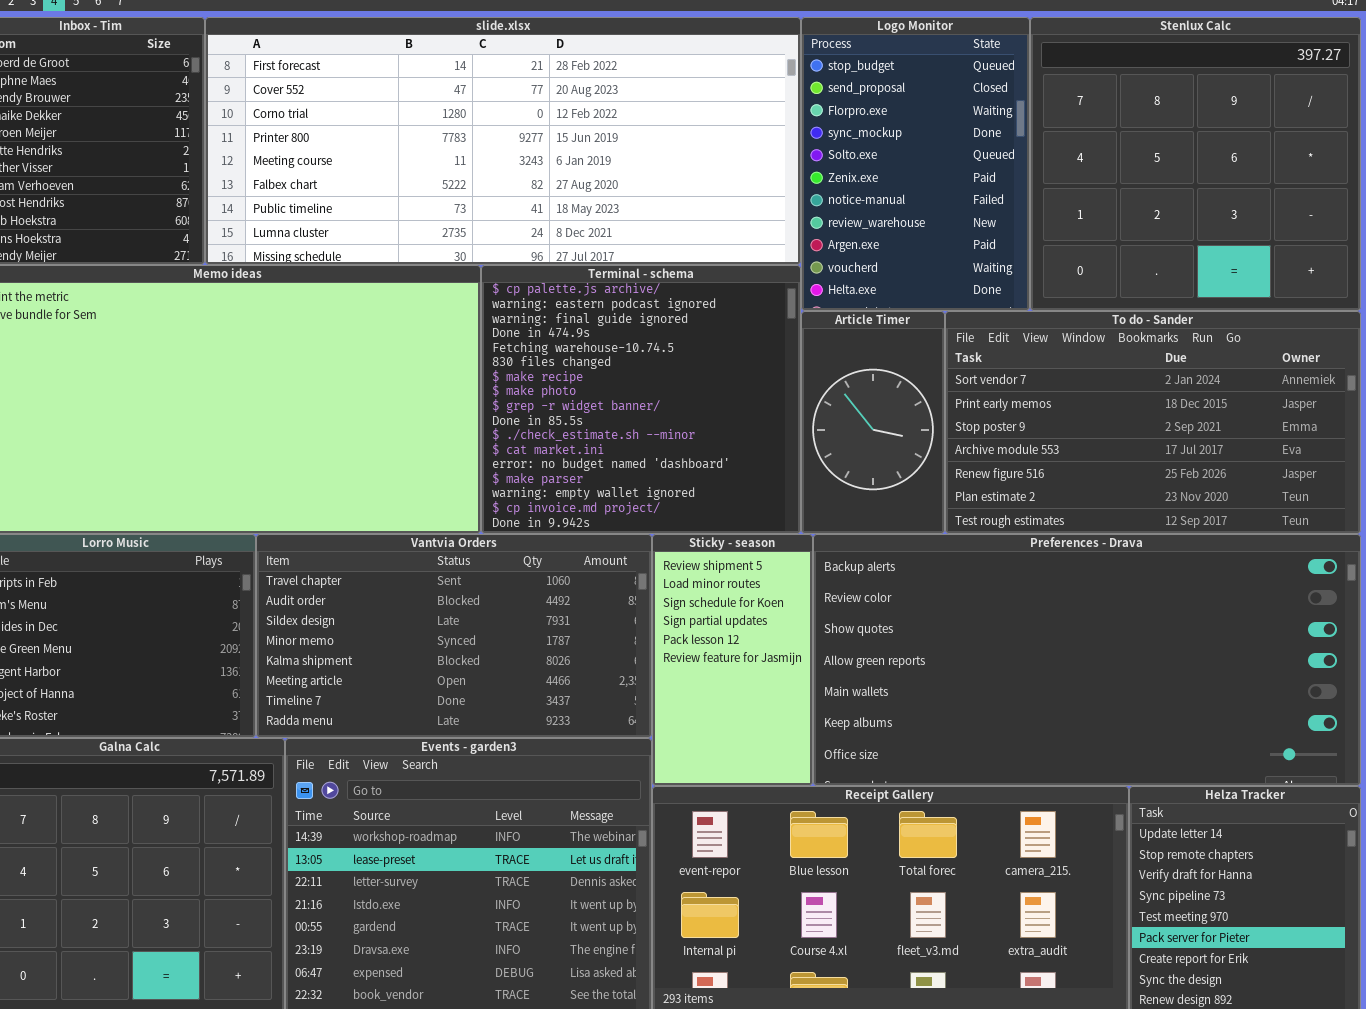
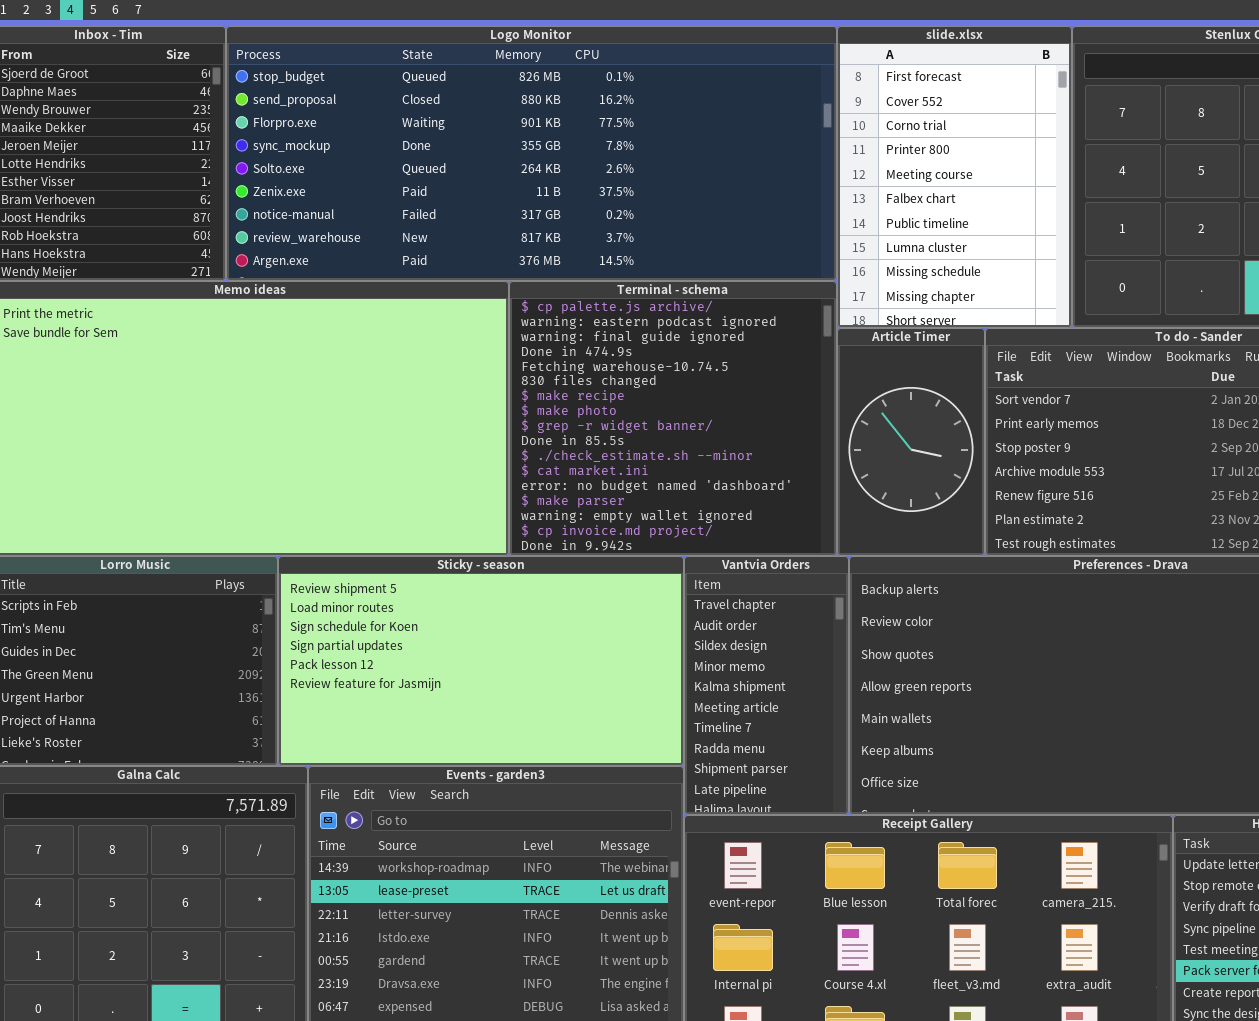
slide.xlsx: [205,17,801,265] -> [837,26,1072,328], moved, resized
Logo Monitor: [801,17,1030,311] -> [226,26,837,281], moved, resized
Vantvia Orders: [256,534,652,738] -> [684,556,849,815], moved, resized
Sticky - season: [652,534,813,786] -> [278,556,684,766], moved, resized

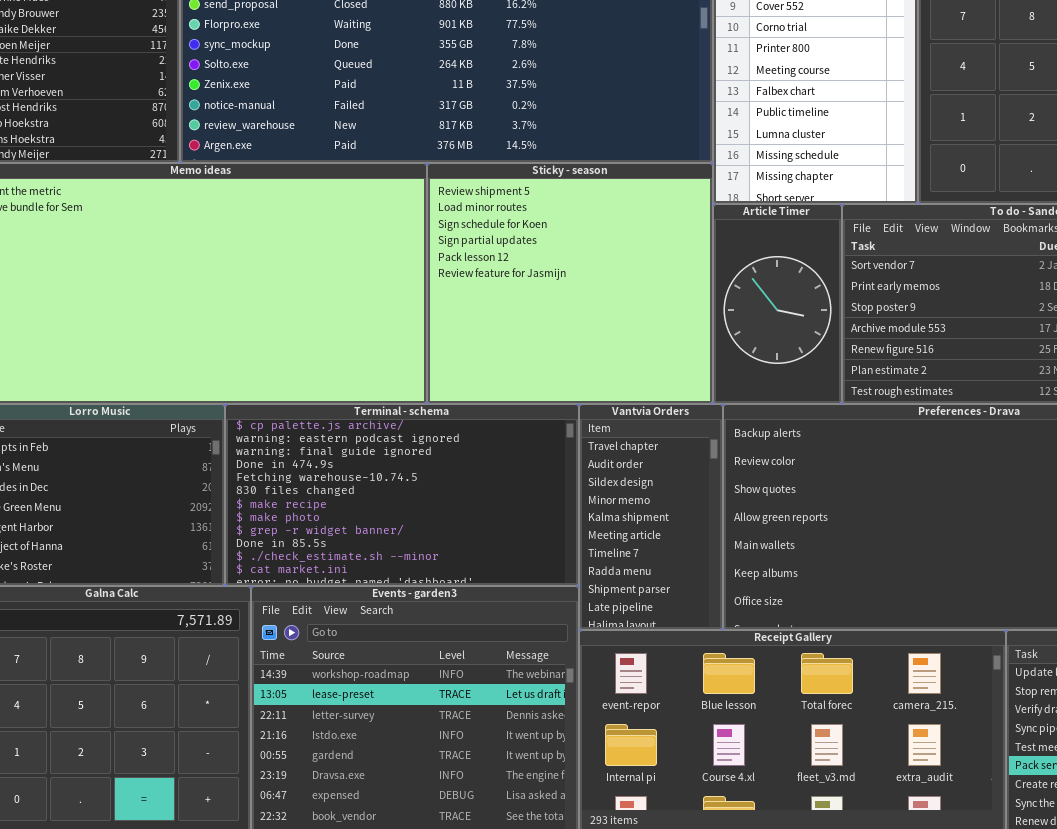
Terminal - schema: [509,281,837,556] -> [225,404,579,586], moved, resized
Sticky - season: [278,556,684,766] -> [427,163,713,404], moved, resized

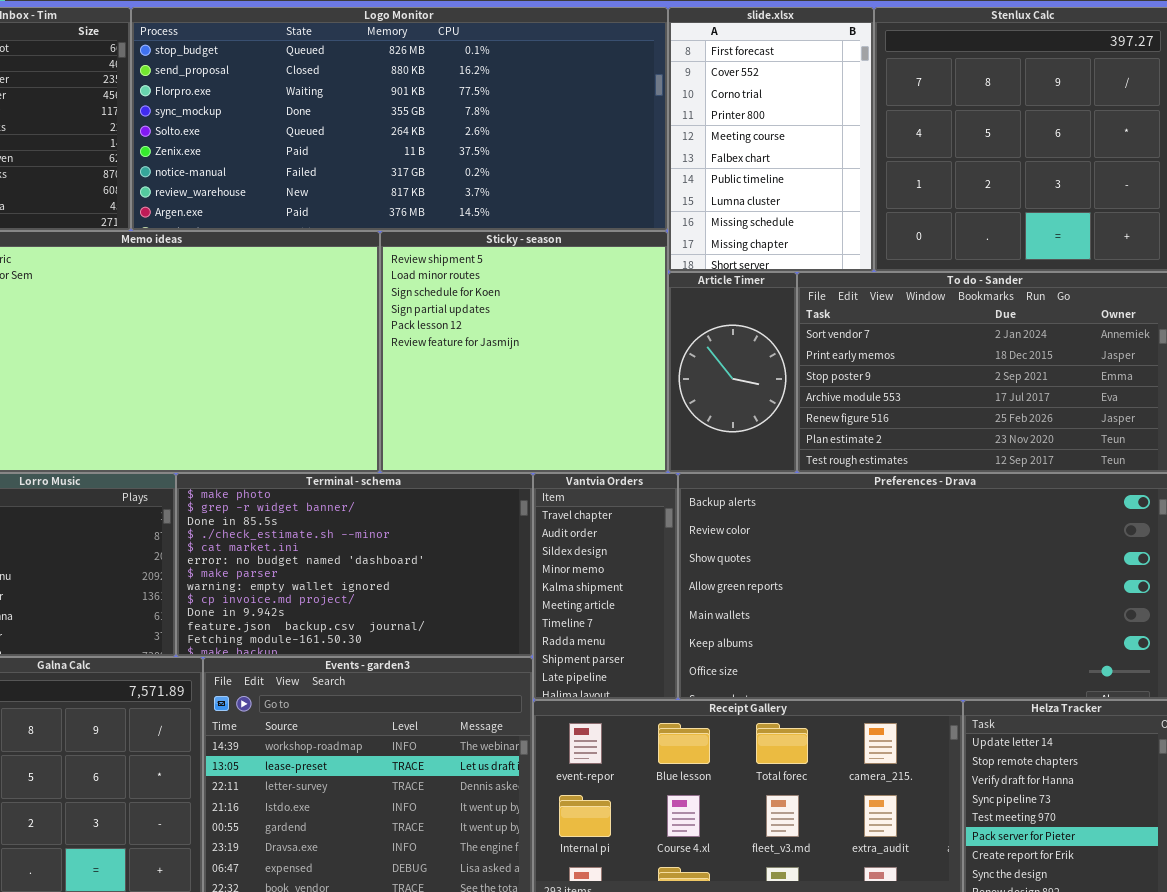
Terminal - schema: [225,404,579,586] -> [176,473,533,657], scrolled down 7 rows

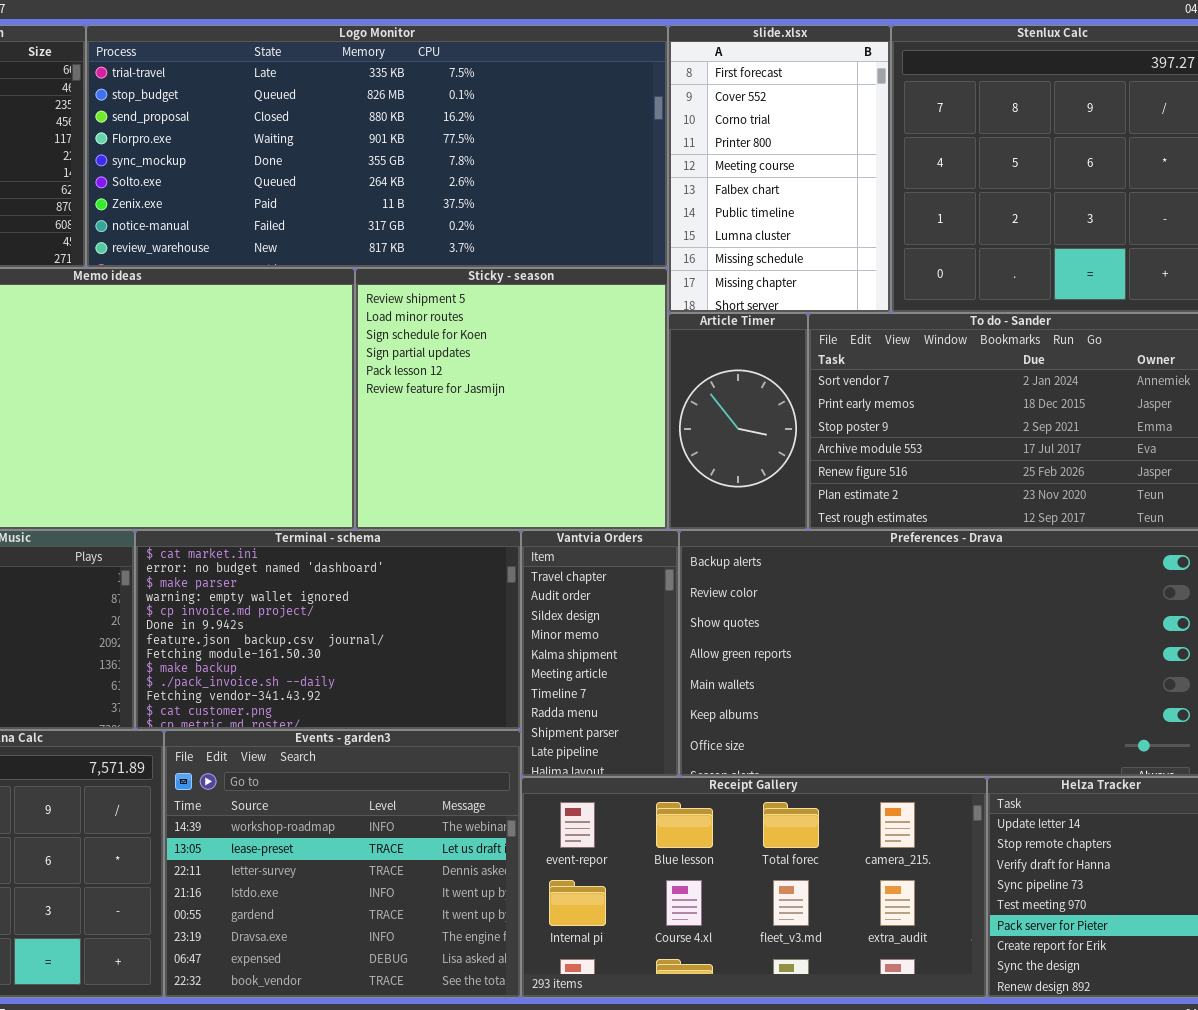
Logo Monitor: [131,7,668,231] -> [86,25,668,268], scrolled up 1 row
Terminal - schema: [176,473,533,657] -> [135,530,521,730], scrolled down 4 rows

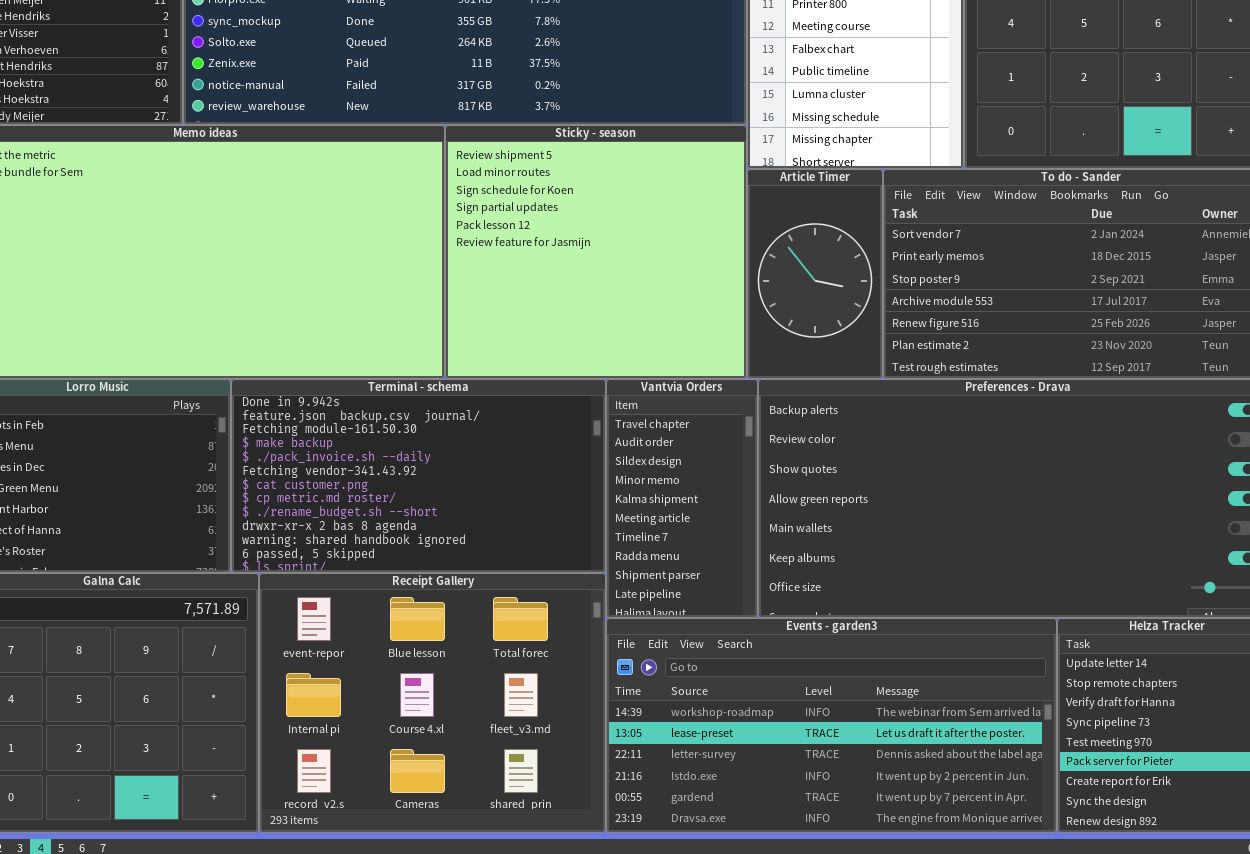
Terminal - schema: [135,530,521,730] -> [231,379,606,573], scrolled down 5 rows
Events - garden3: [164,730,521,998] -> [606,618,1057,833], moved, resized
Receipt Gallery: [521,777,987,998] -> [259,573,606,833], moved, resized

